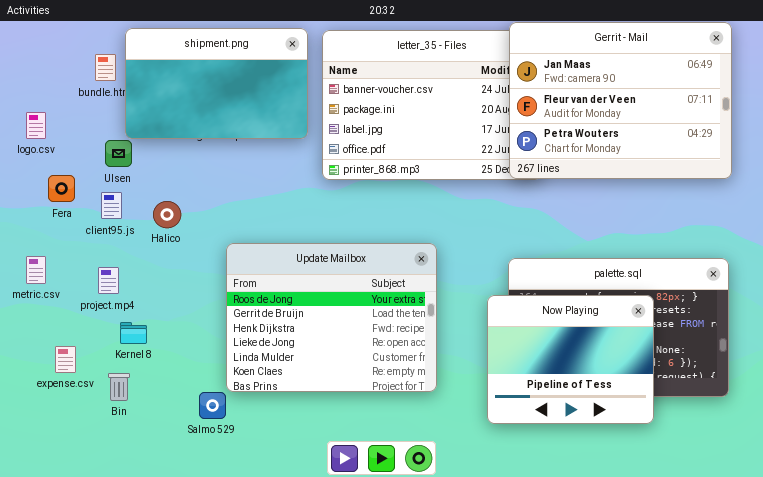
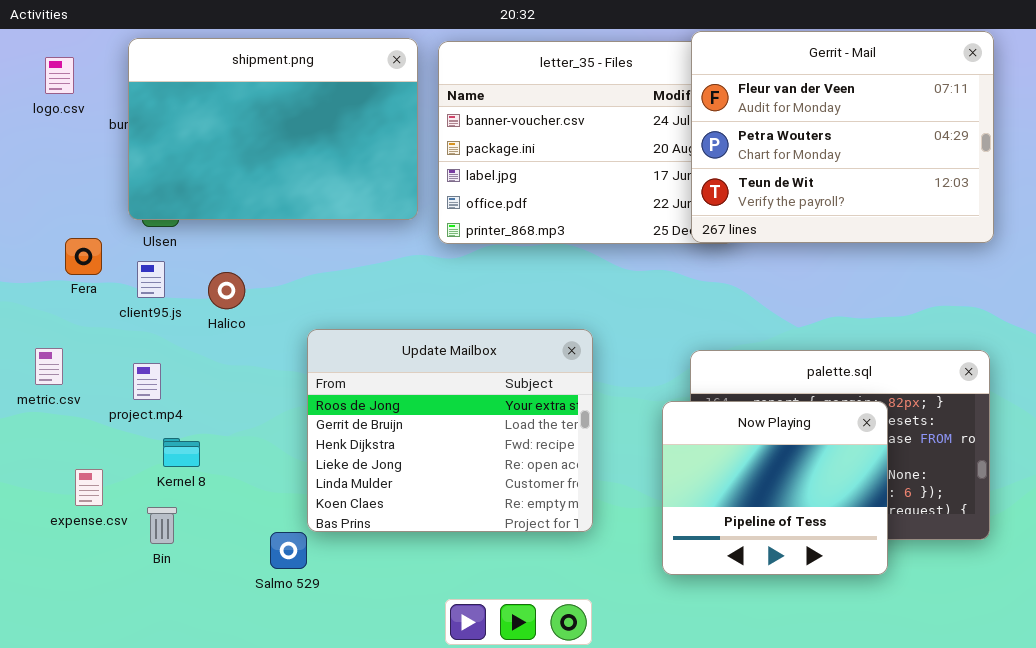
Gerrit - Mail: [509,22,732,179] -> [691,31,994,243], scrolled down 1 row
shipment.png: [125,28,308,139] -> [128,38,418,220], resized
logo.csv: [26,112,46,139] -> [45,57,74,94], moved

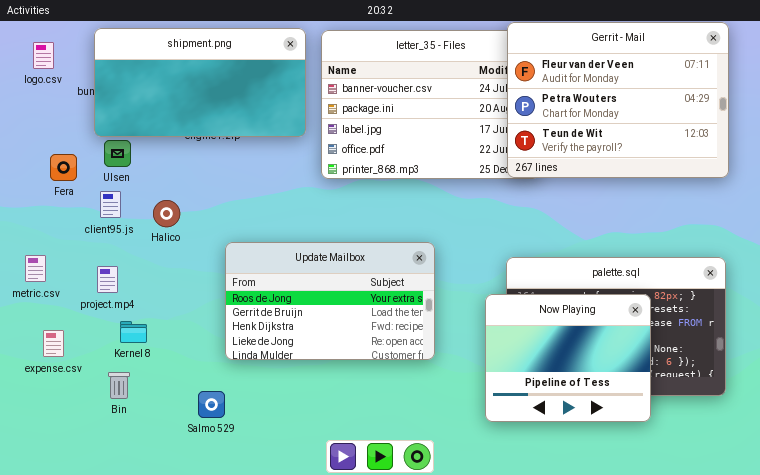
shipment.png: [128,38,418,220] -> [94,28,306,137], resized
Fera: [65,238,102,275] -> [50,154,77,181], moved
Update Mailbox: [307,329,593,532] -> [225,242,435,360], resized
expense.csv: [75,469,103,506] -> [43,330,64,357], moved

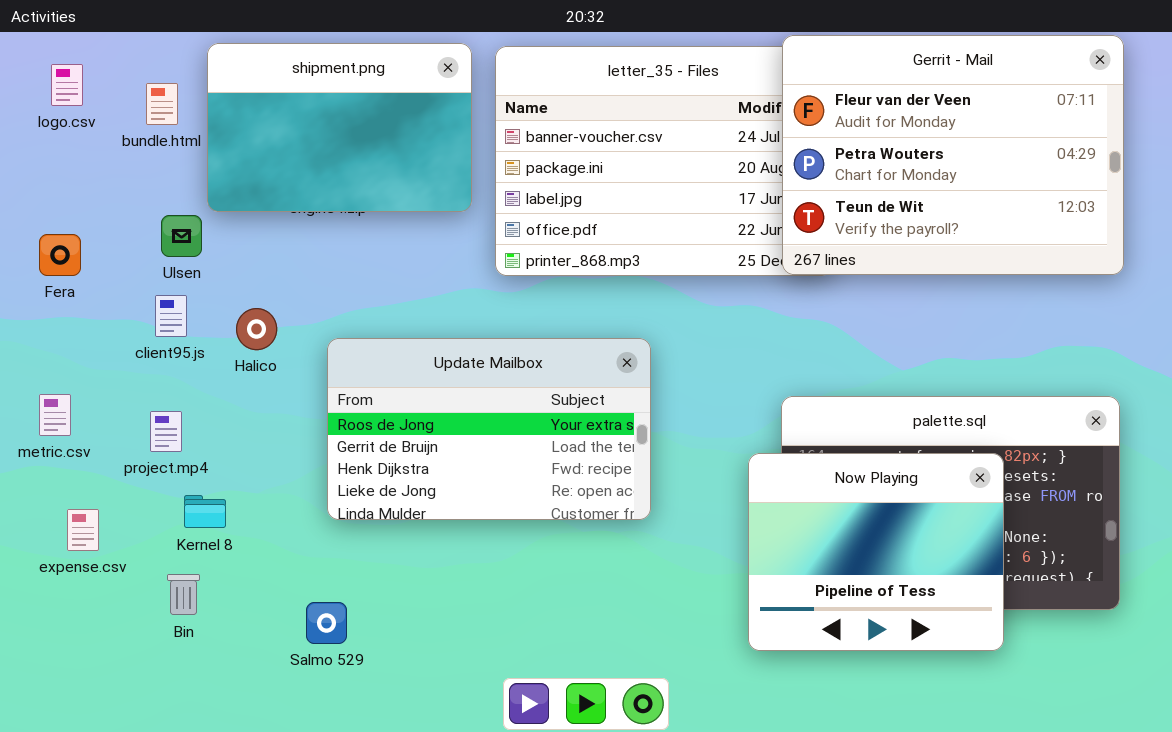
shipment.png: [94,28,306,137] -> [207,43,472,212], resized
Fera: [50,154,77,181] -> [39,234,81,276], moved
Update Mailbox: [225,242,435,360] -> [327,338,651,520], moved

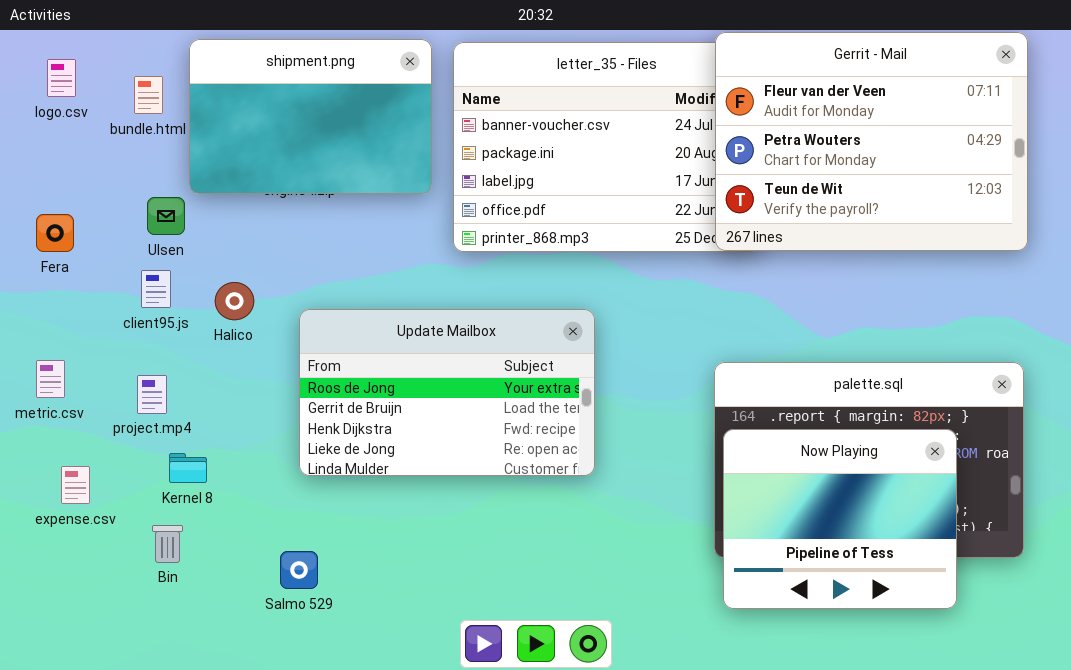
Now Playing: [748,453,1004,651] -> [723,429,957,609], moved

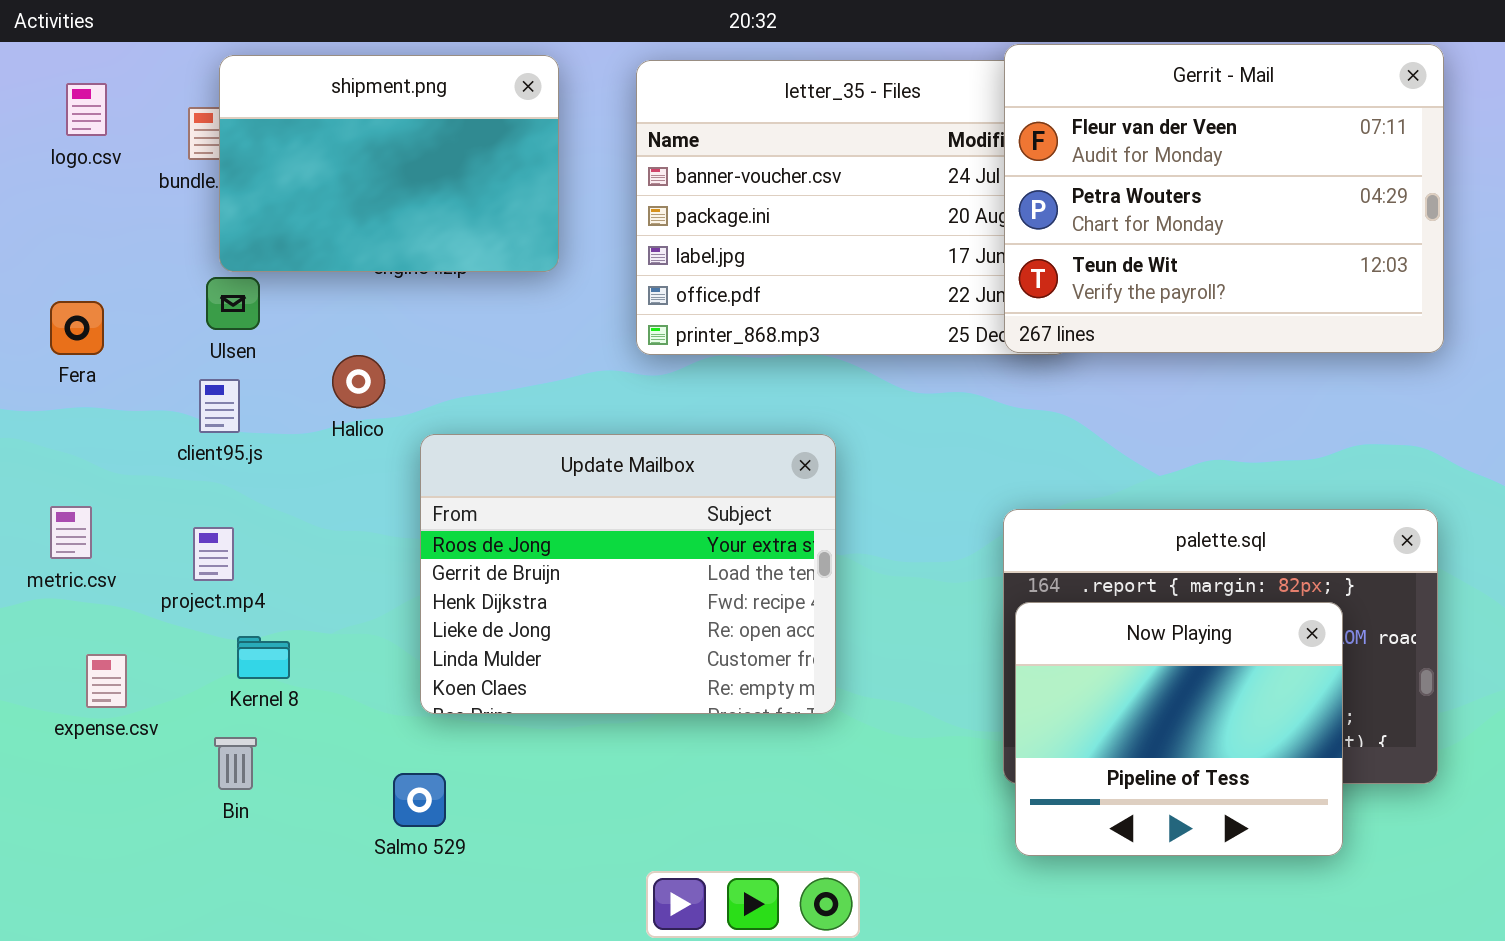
shipment.png: [189,39,432,194] -> [219,55,559,272], moved
Halico: [215,282,254,320] -> [332,355,385,408], moved
Update Mailbox: [299,309,595,476] -> [420,434,836,714], resized

